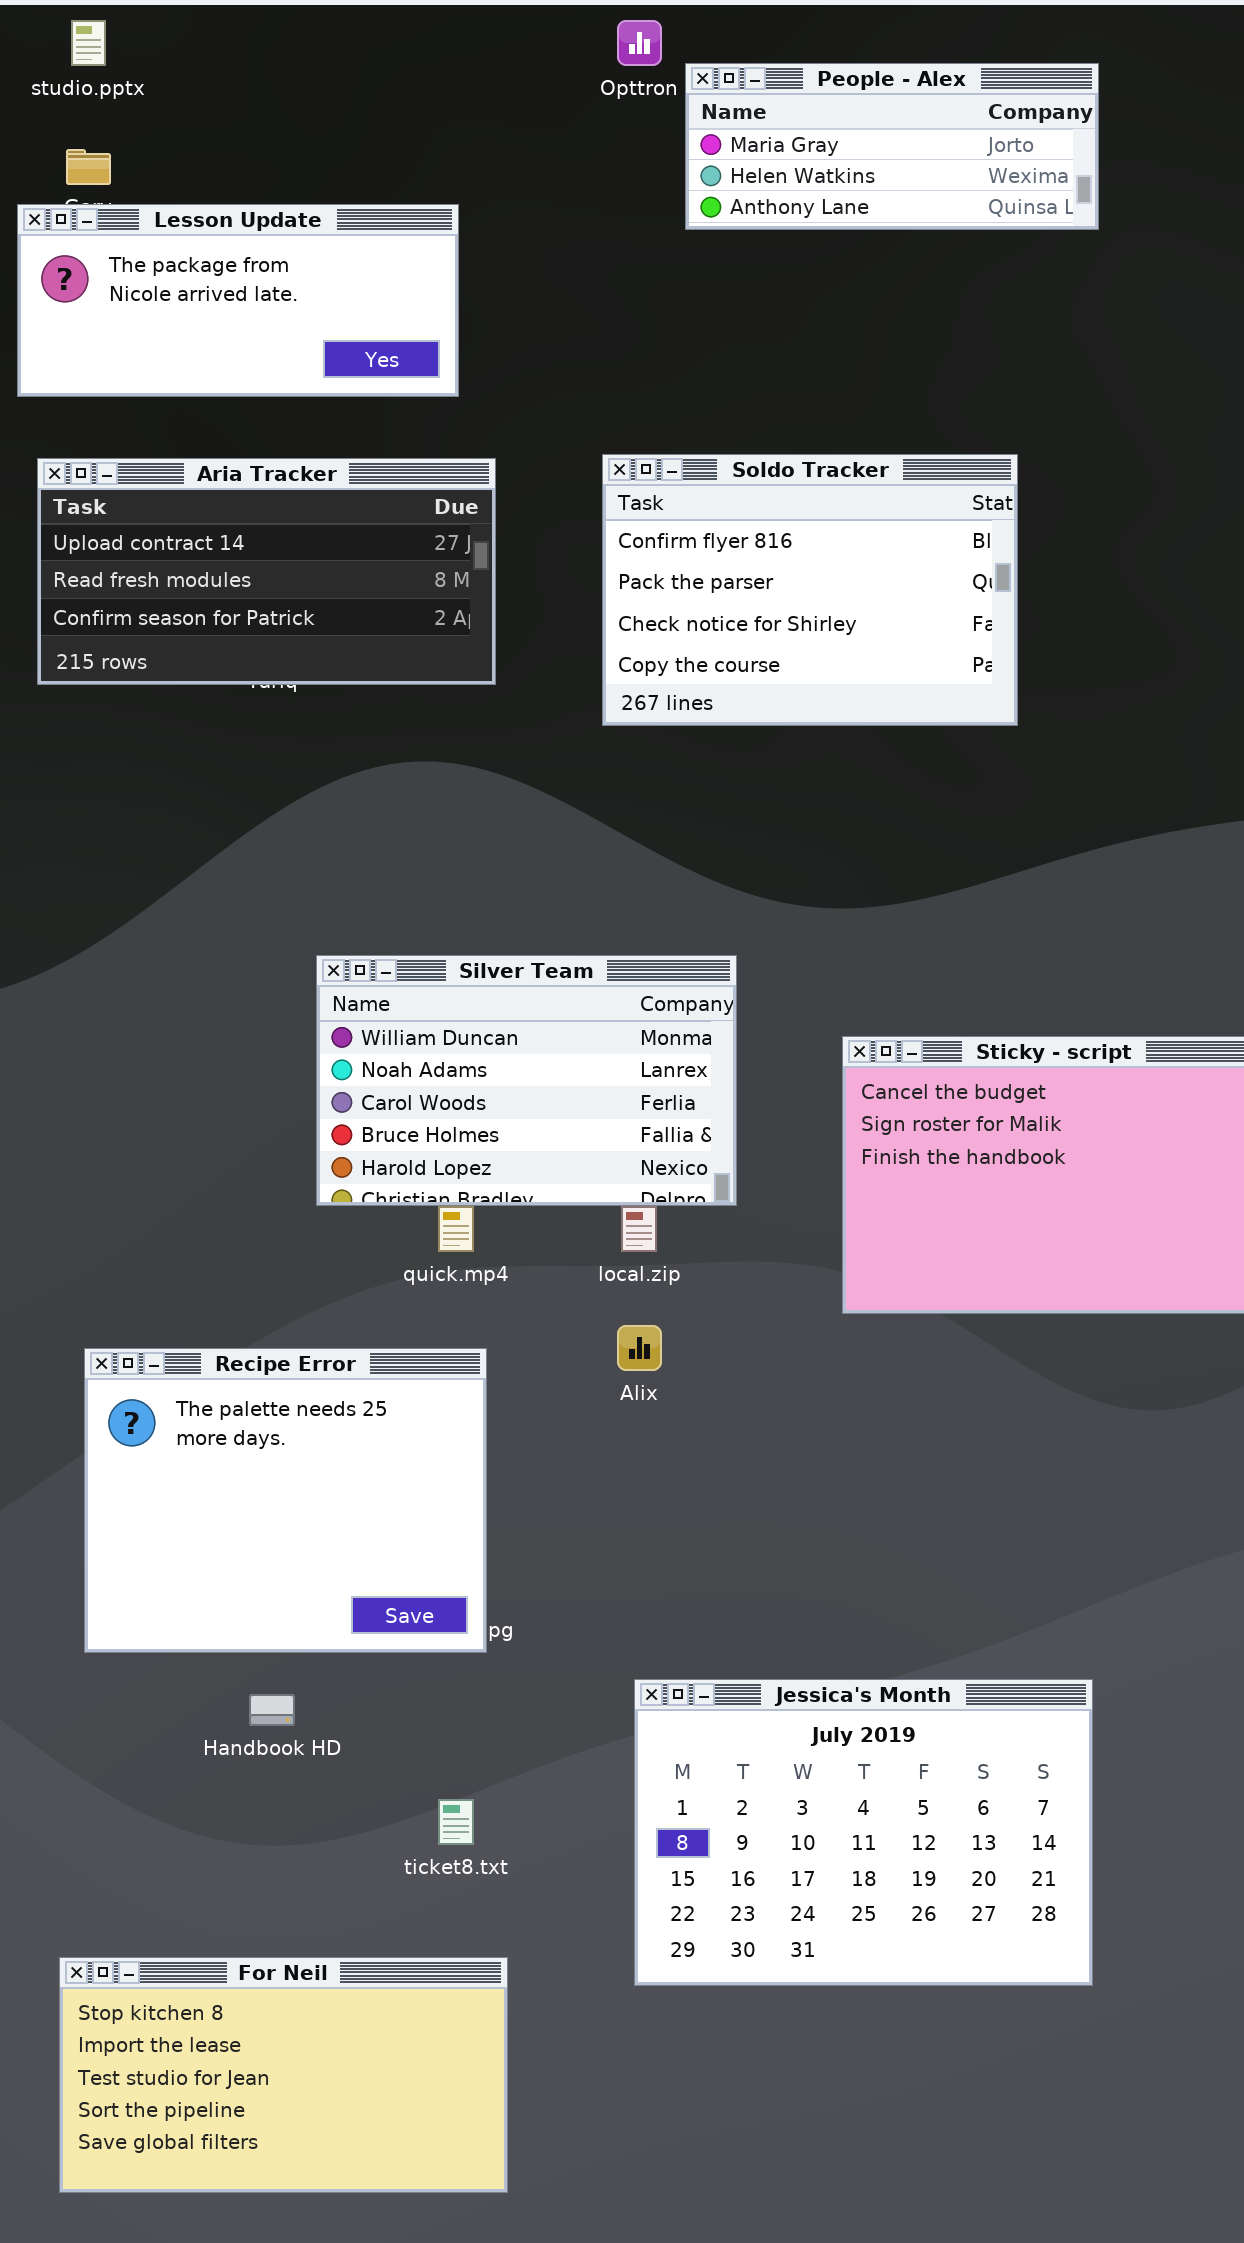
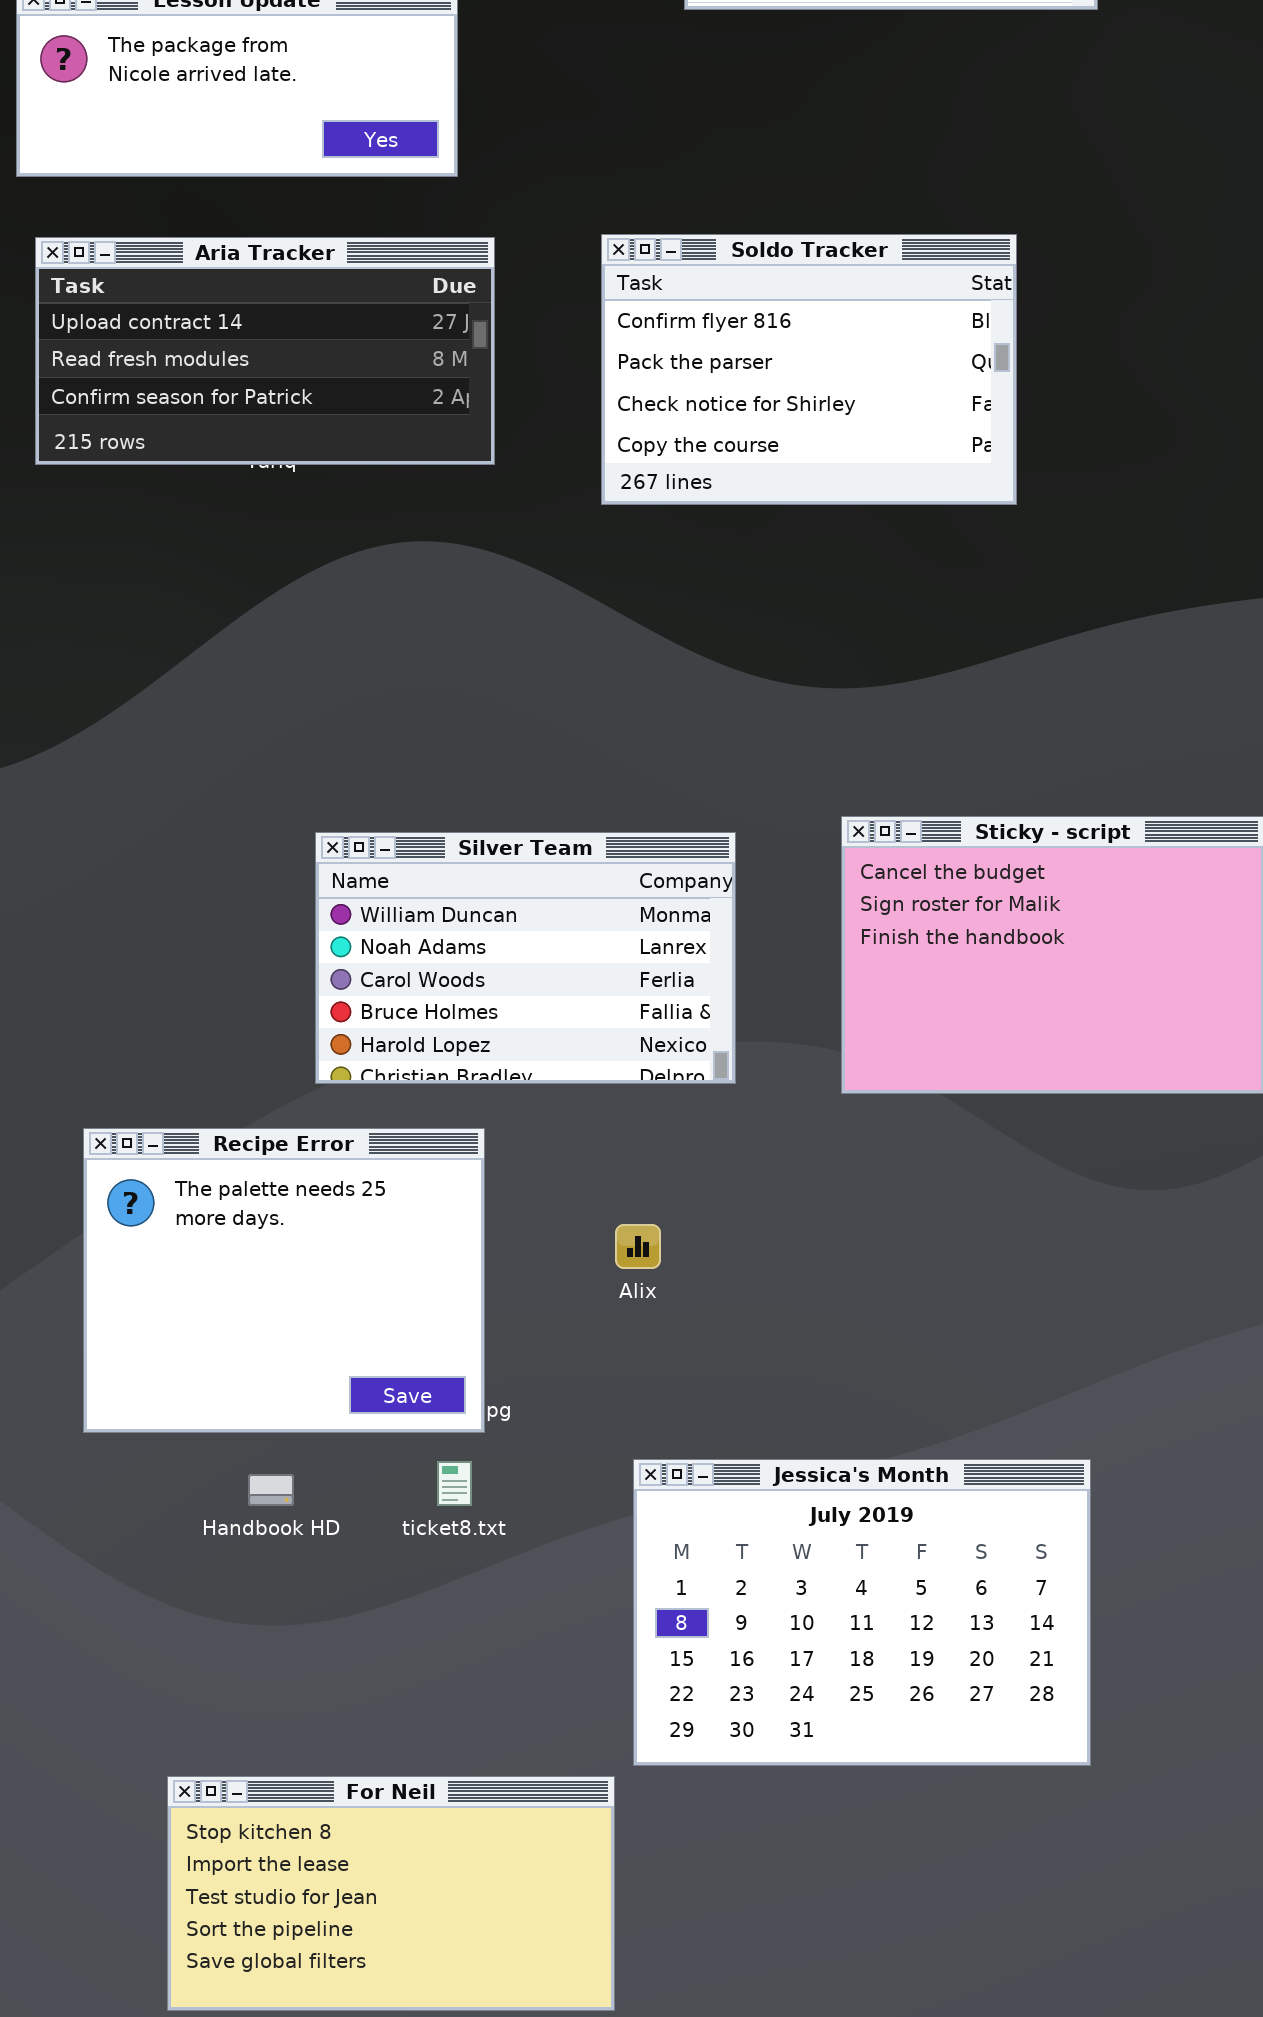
Silver Team: [316,955,737,1206] -> [315,832,736,1084], moved
Alix: [617,1325,662,1371] -> [615,1224,661,1269], moved
ticket8.txt: [438,1799,474,1845] -> [437,1461,472,1506], moved
For Neil: [59,1957,508,2193] -> [167,1776,615,2011], moved

